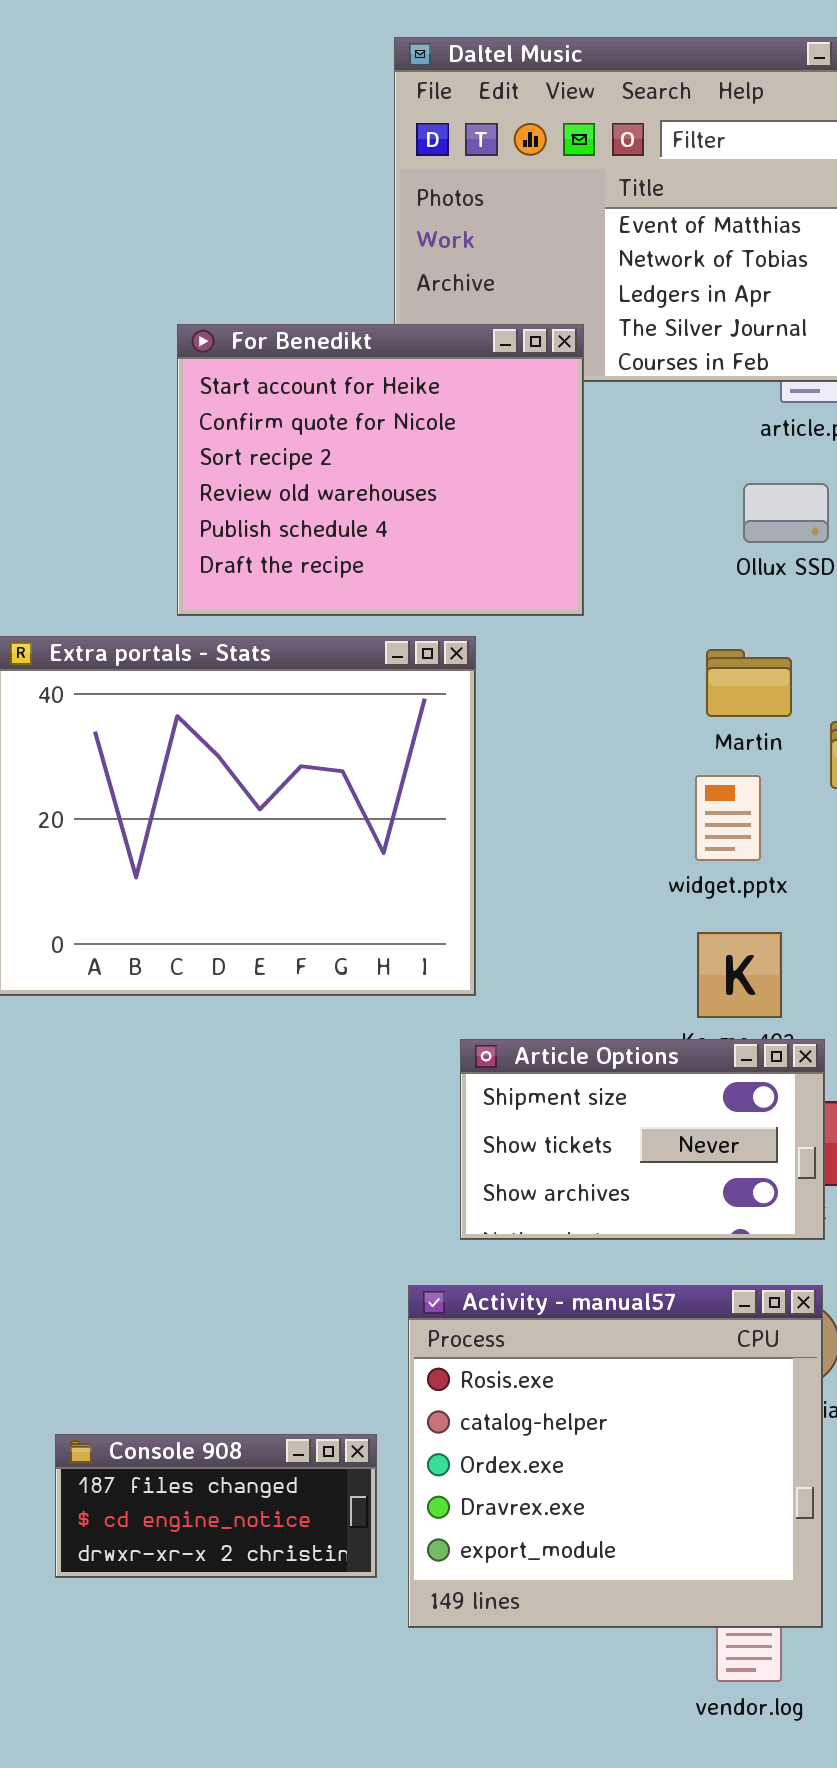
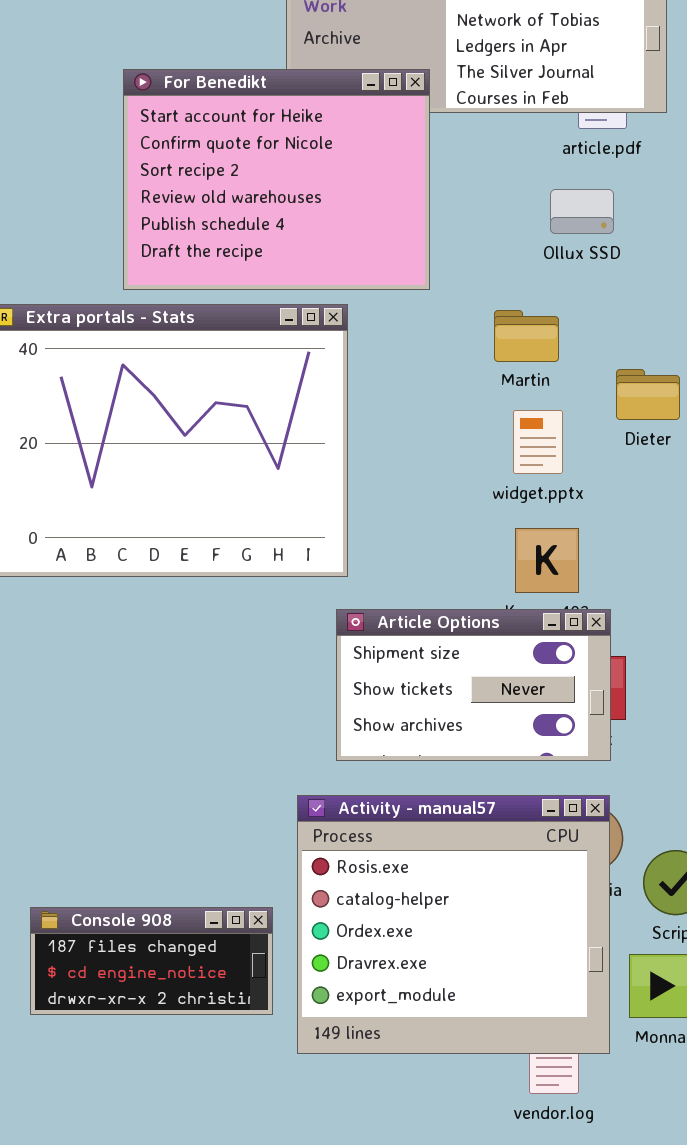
Martin: [706,649,792,717] -> [494,310,559,362], moved

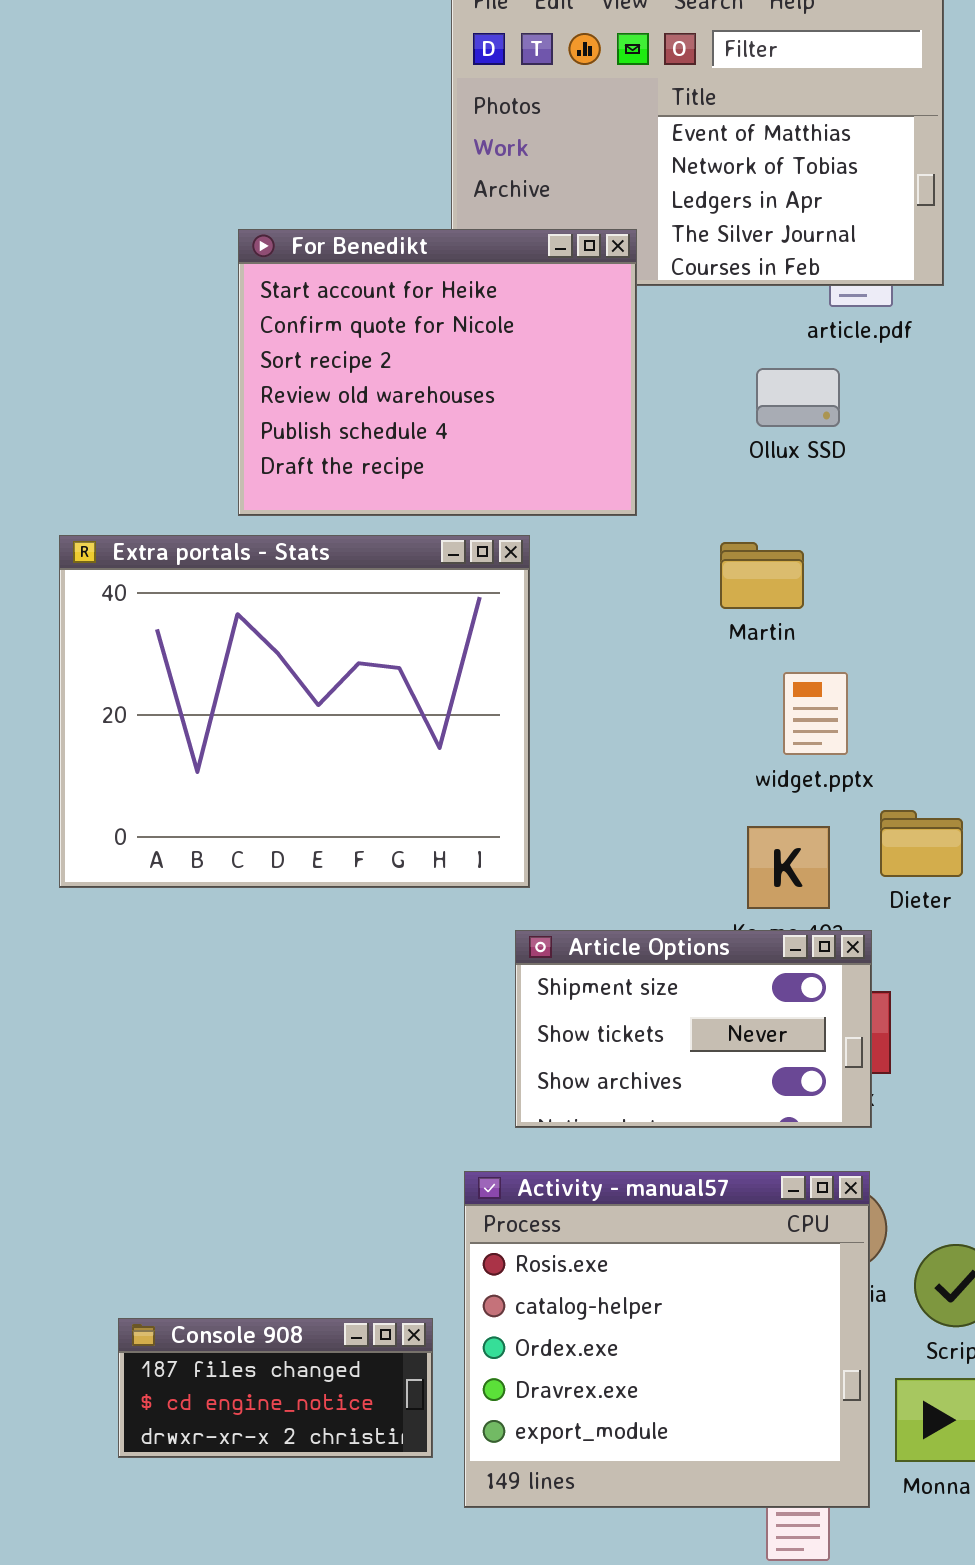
Ollux SSD: [550,189,614,234] -> [756,368,840,427], moved
Dieter: [616,369,680,420] -> [880,810,963,877], moved
widget.pptx: [513,410,563,474] -> [783,672,848,755], moved

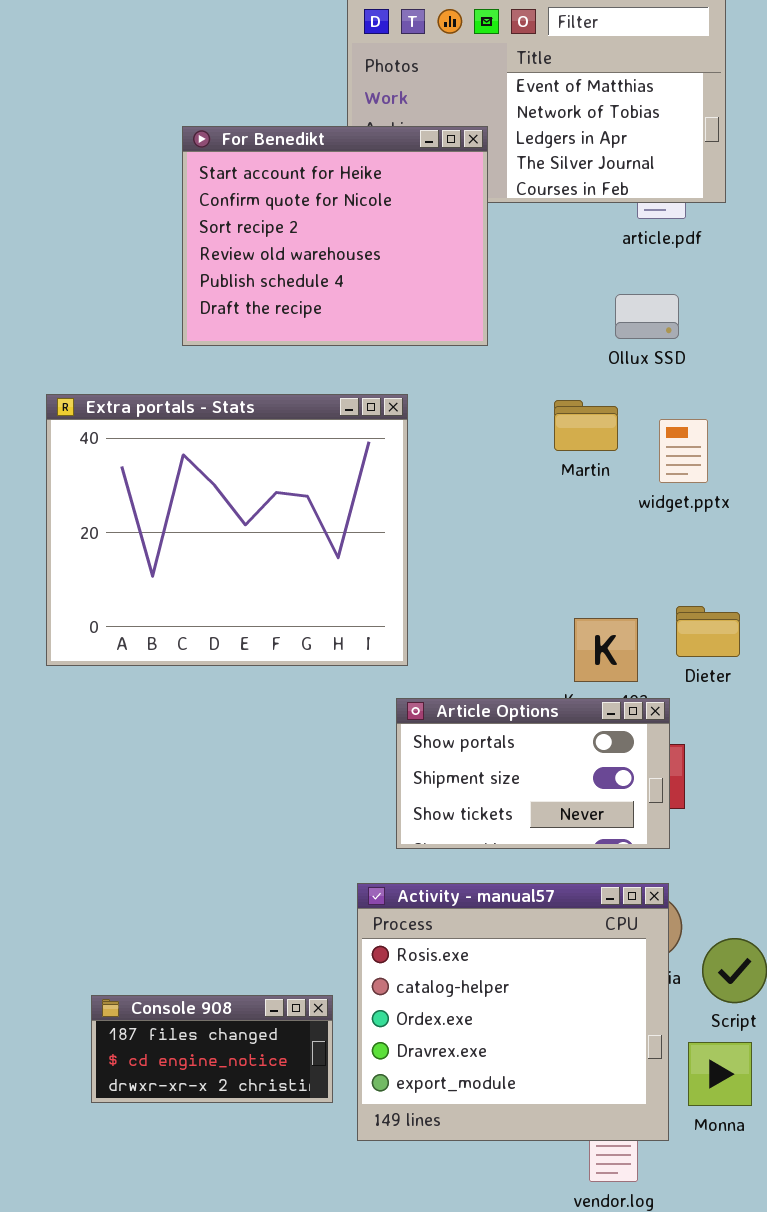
For Benedikt: [238,229,637,516] -> [182,126,488,346], moved
Ollux SSD: [756,368,840,427] -> [615,294,679,339], moved
widget.pptx: [783,672,848,755] -> [659,419,708,483], moved
Article Options: [515,930,872,1128] -> [396,698,670,849], scrolled up 1 row

